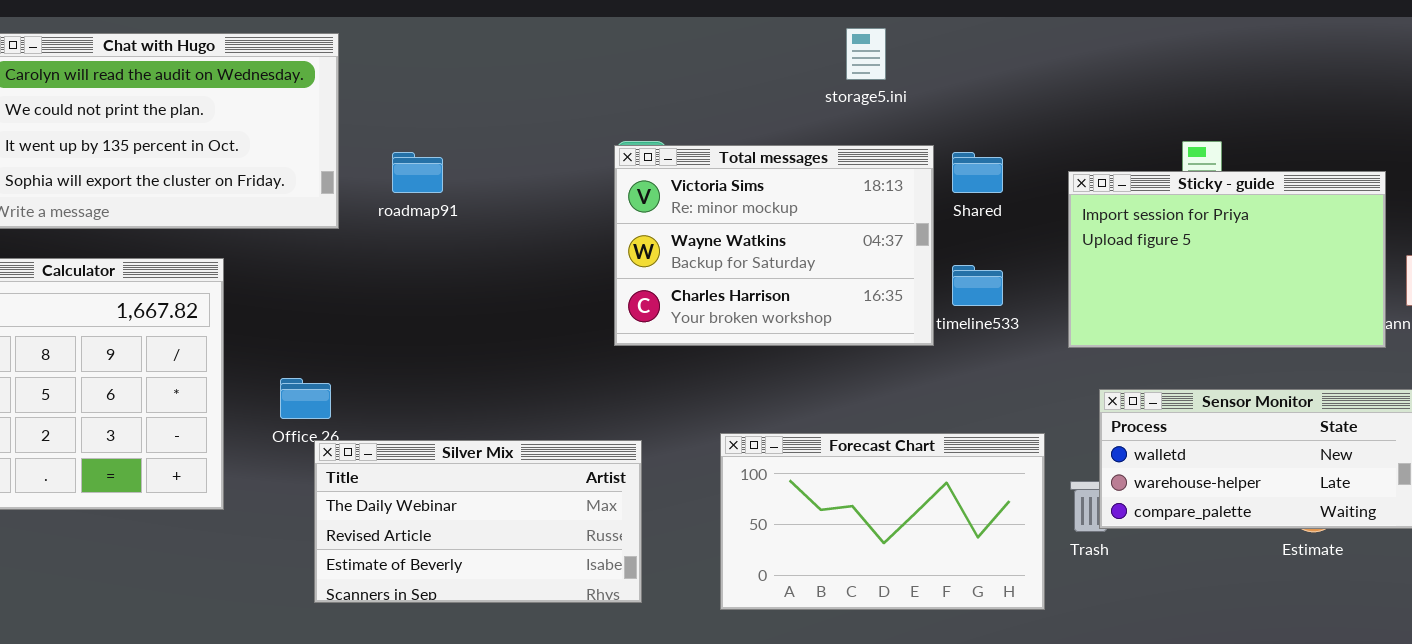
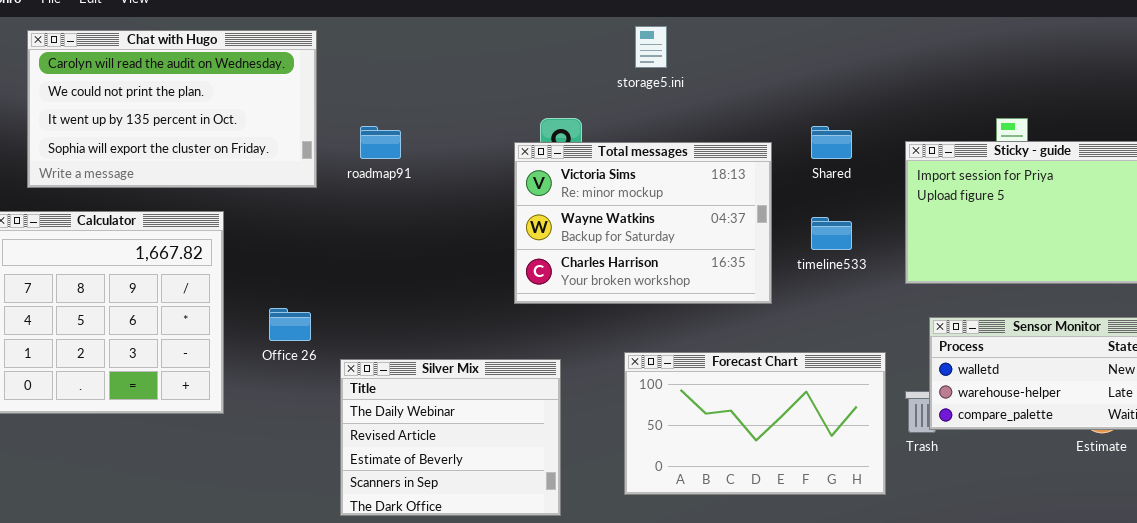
storage5.ini: [846,28,886,80] -> [635,26,667,68], moved
Total messages: [614,145,934,346] -> [514,142,772,304], moved
Silver Mix: [314,440,642,603] -> [340,359,561,516], resized

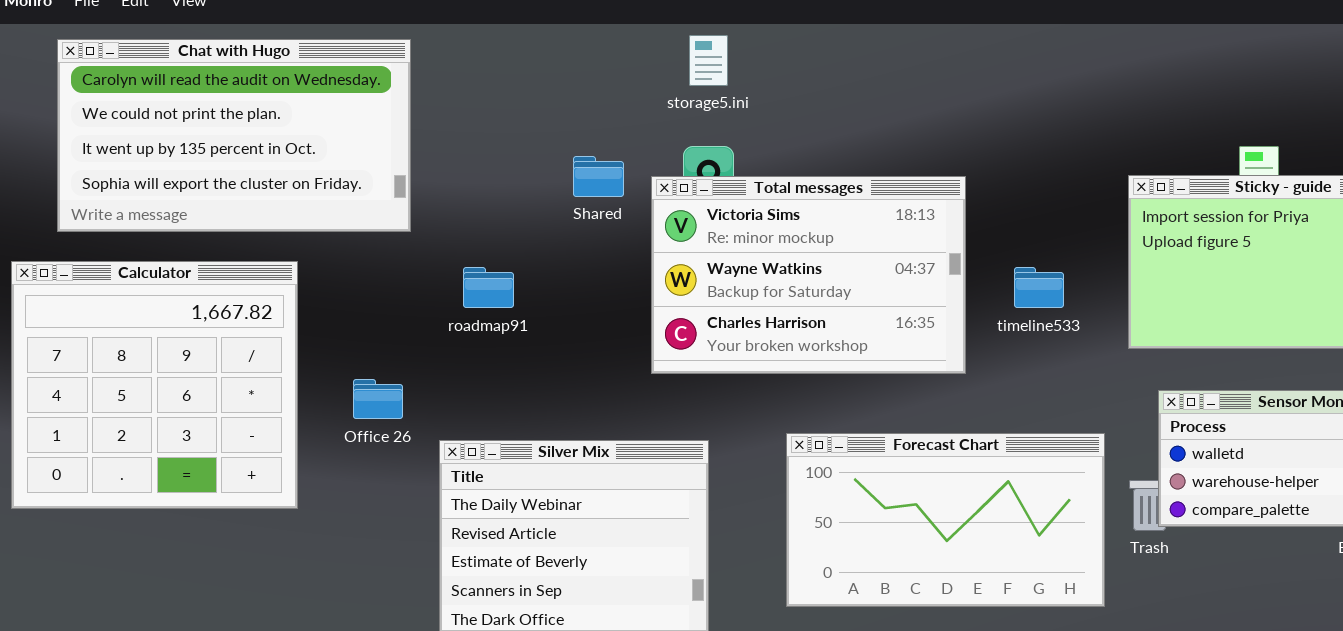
storage5.ini: [635,26,667,68] -> [689,35,728,86], moved
roadmap91: [360,126,401,159] -> [463,267,514,308], moved
Shared: [811,126,852,159] -> [573,156,624,197], moved

